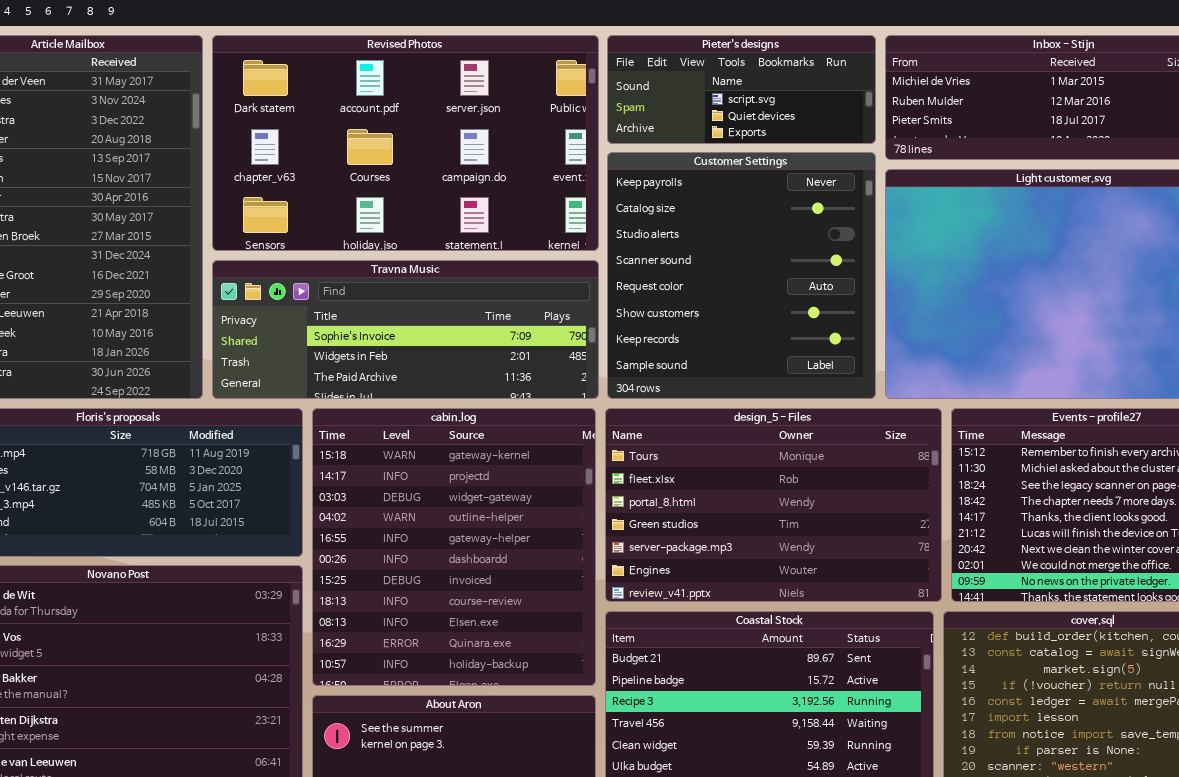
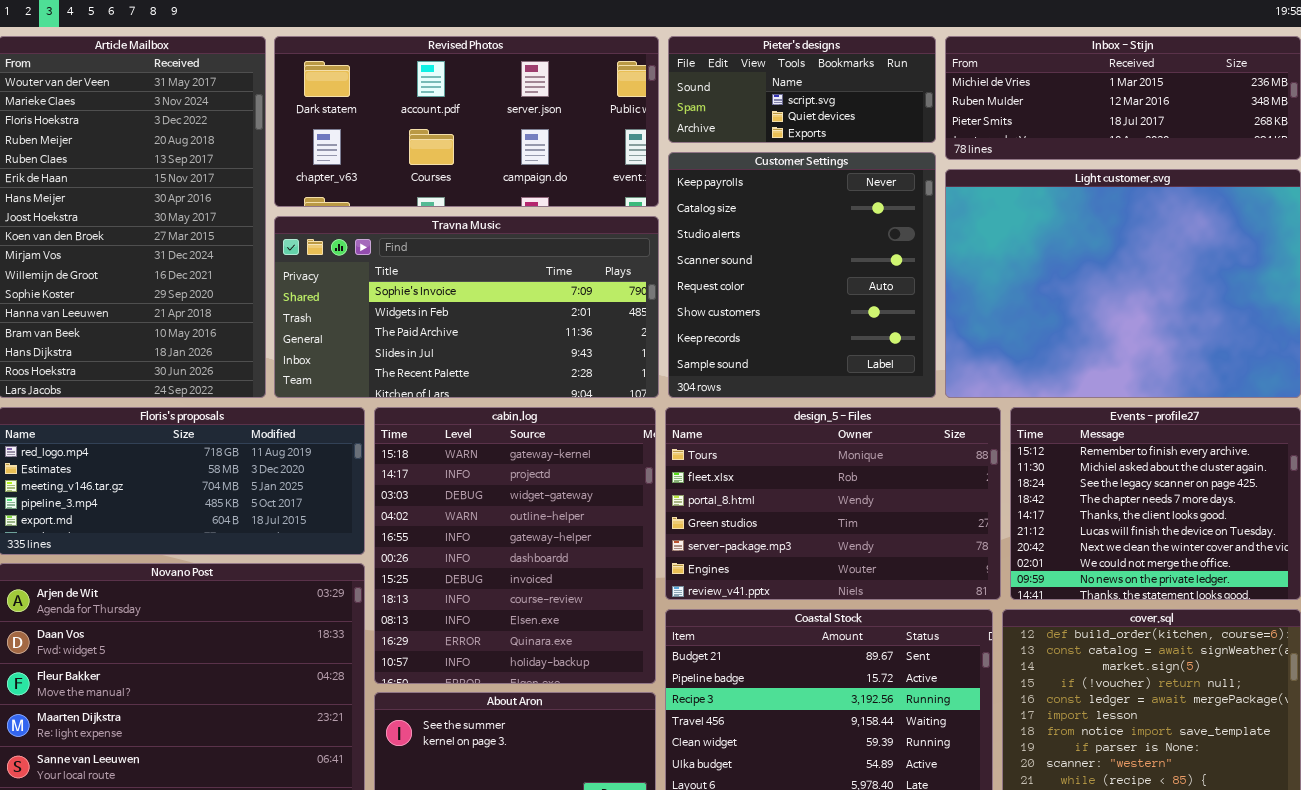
Revised Photos: [212,35,599,251] -> [274,36,659,207], resized
Travna Music: [212,260,599,399] -> [274,216,659,398], resized

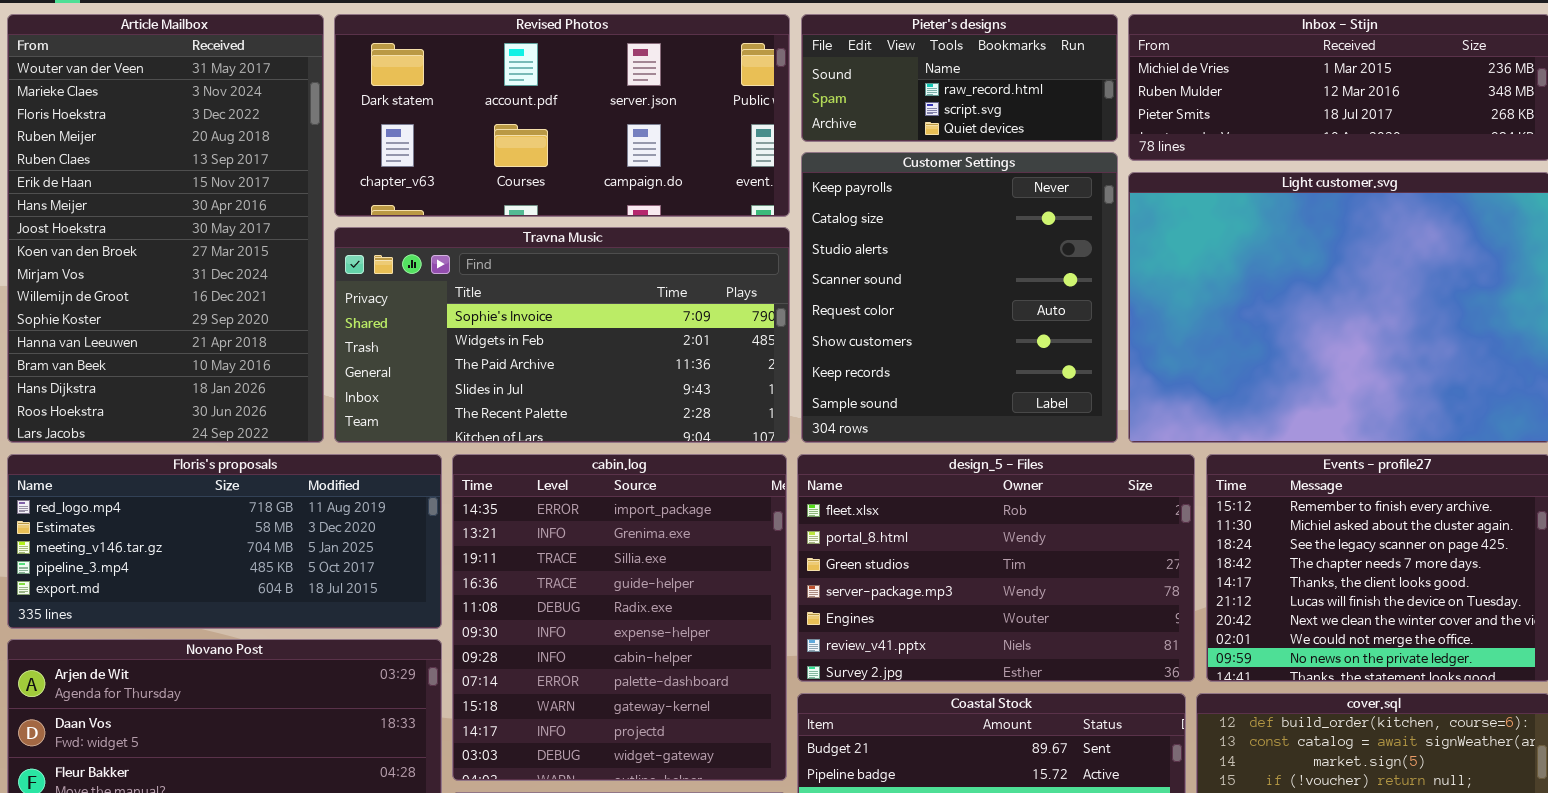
Pieter's designs: [668,36,936,143] -> [801,14,1118,142], scrolled up 1 row
cabin.log: [374,407,656,684] -> [452,454,787,781], scrolled up 8 rows
design_5 - Files: [665,407,1001,600] -> [797,454,1195,682], scrolled down 1 row

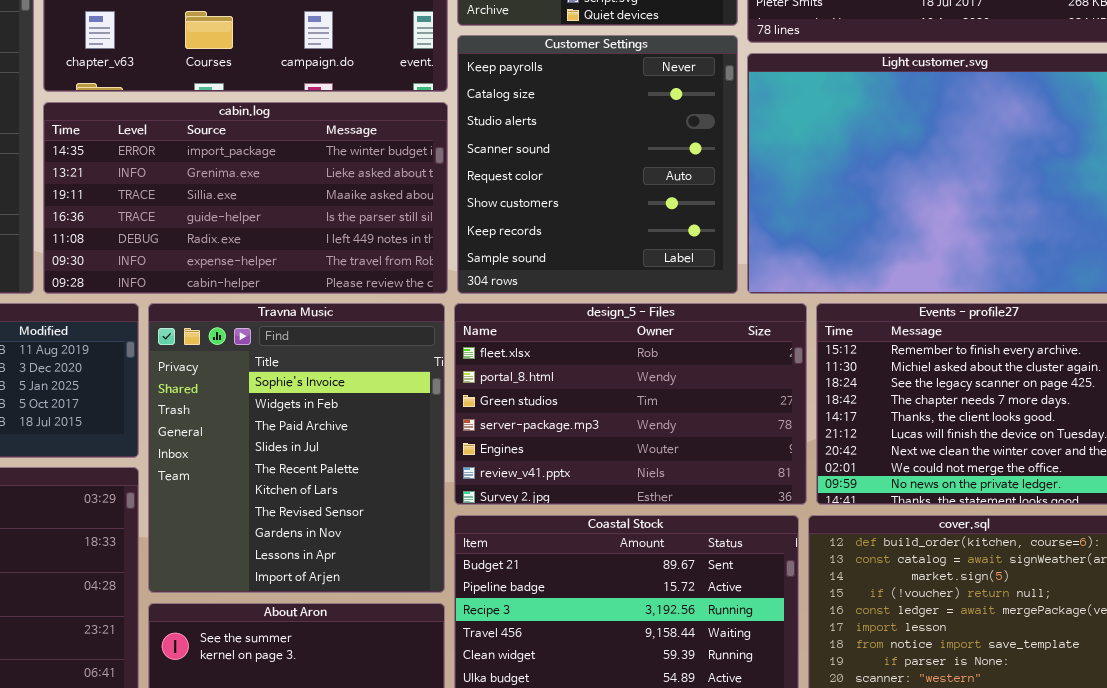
Travna Music: [334,227,790,443] -> [148,303,445,593], moved, resized
cabin.log: [452,454,787,781] -> [43,102,448,294], moved, resized

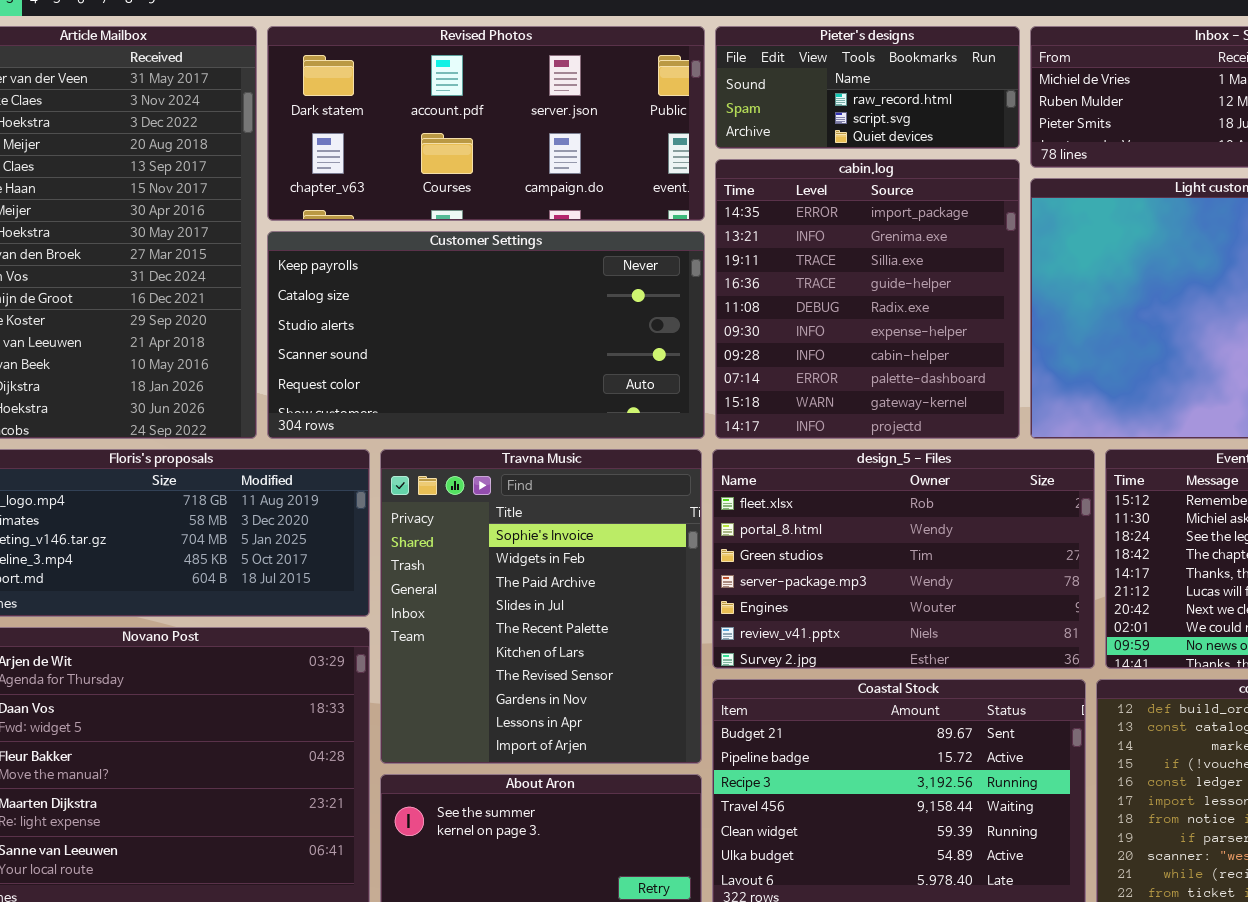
Customer Settings: [457,35,738,294] -> [267,231,705,439], moved, resized
cabin.log: [43,102,448,294] -> [715,159,1020,439], moved, resized

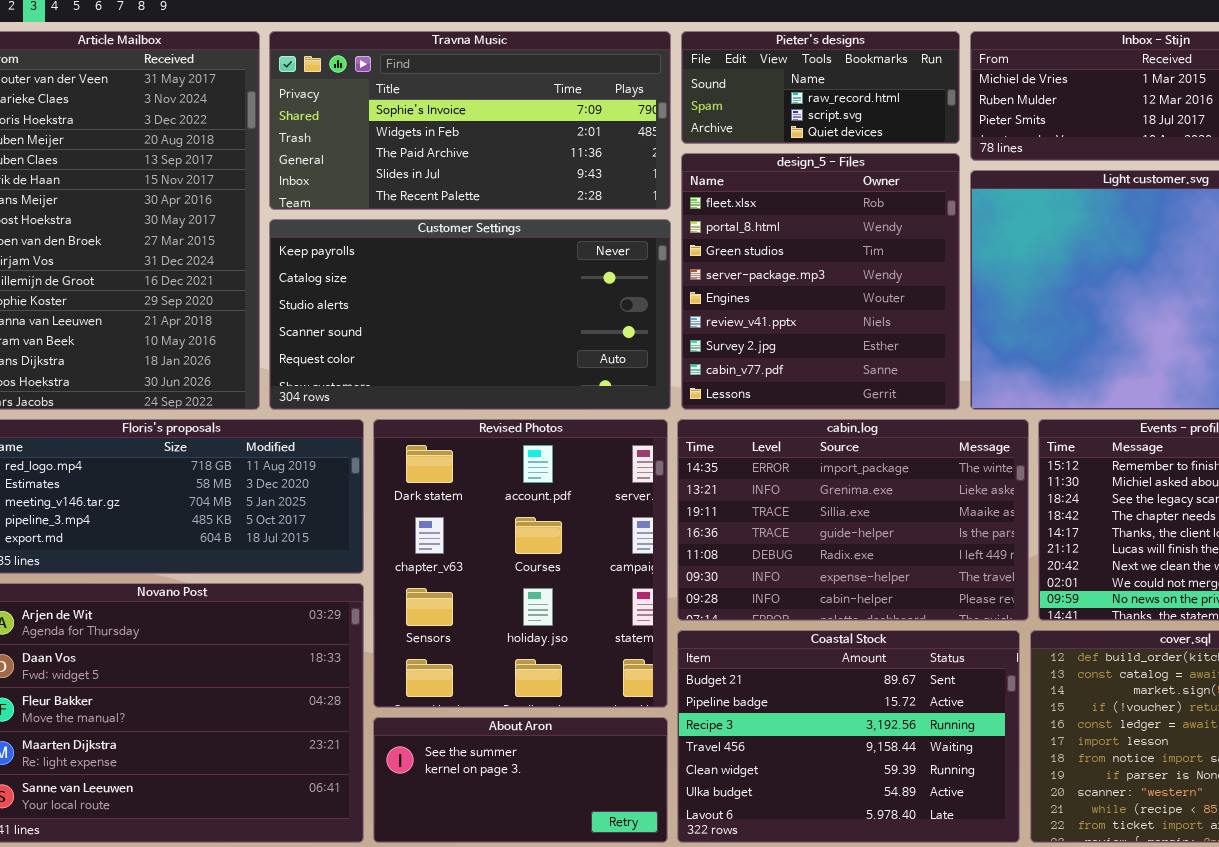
Revised Photos: [267,26,705,221] -> [373,419,668,708], moved, resized
cabin.log: [715,159,1020,439] -> [677,419,1029,621], moved, resized
Travna Music: [380,449,702,764] -> [269,31,671,210], moved, resized
design_5 - Files: [712,449,1095,669] -> [681,153,960,410], moved, resized

